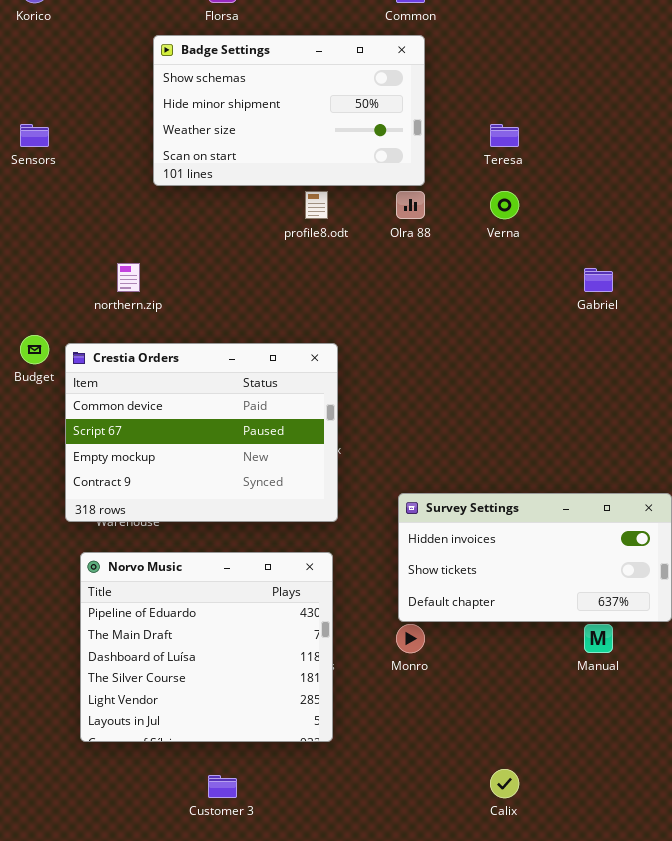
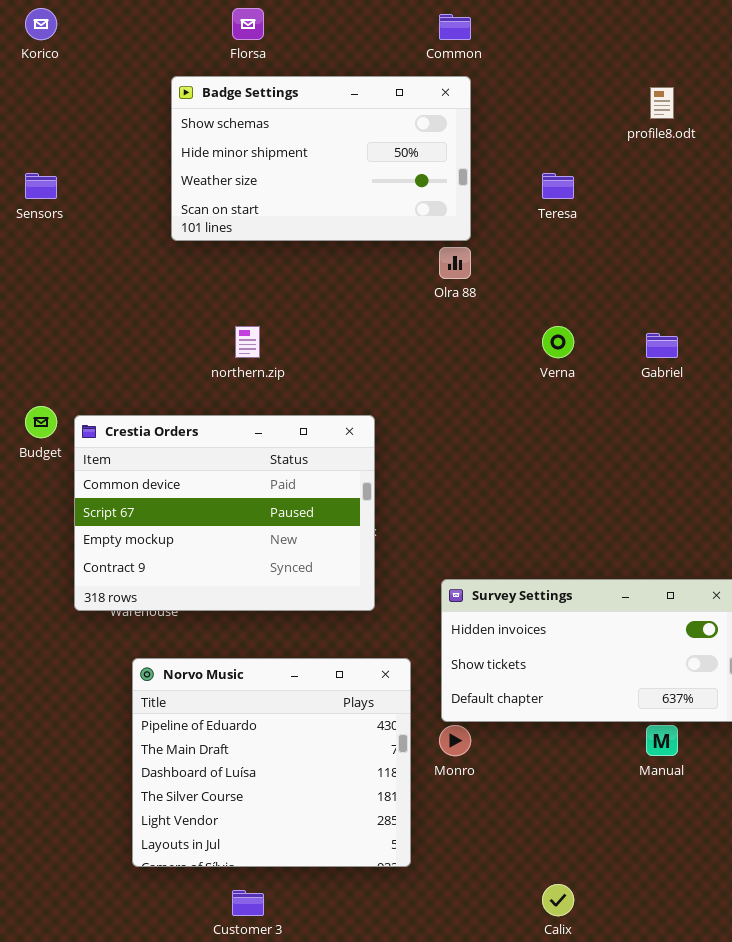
profile8.odt: [305,191,328,219] -> [650,87,674,119], moved
Verna: [490,191,519,219] -> [542,326,574,358], moved
northern.zip: [117,263,140,292] -> [235,326,260,358], moved
Norvo Music: [80,552,333,742] -> [132,658,411,867], moved

